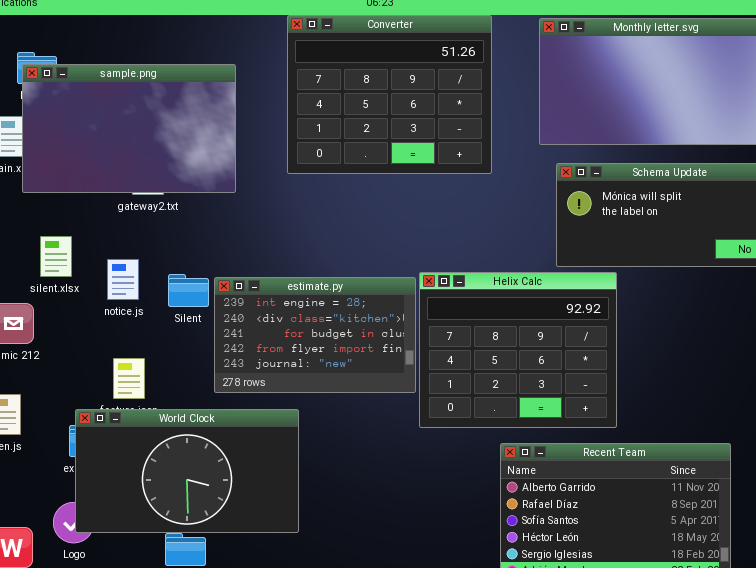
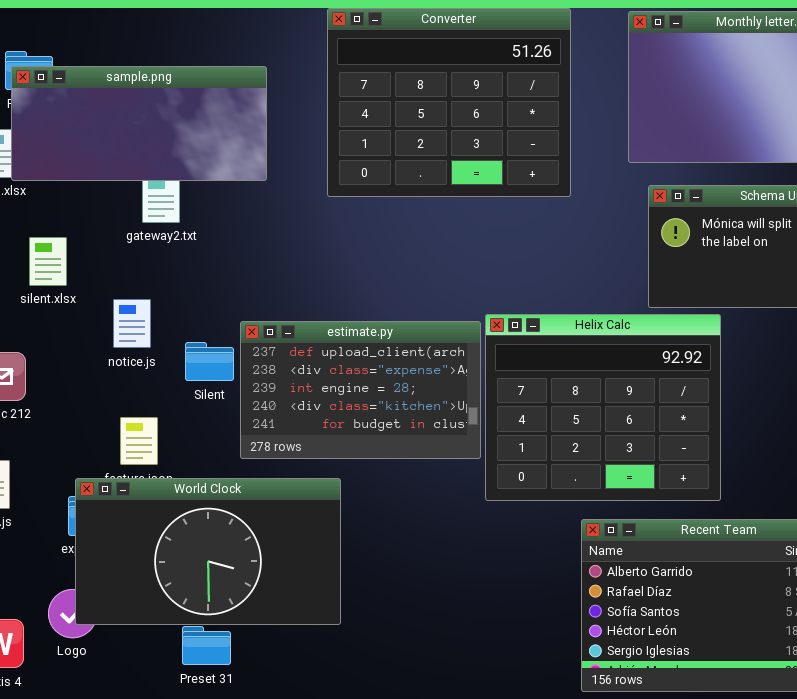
sample.png: [22,64,236,193] -> [11,66,267,181], resized
silent.xlsx: [40,236,72,277] -> [29,237,67,286], moved
Silent: [168,274,209,307] -> [185,342,234,381], moved
estimate.py: [214,277,416,393] -> [240,321,481,459], scrolled up 2 rows

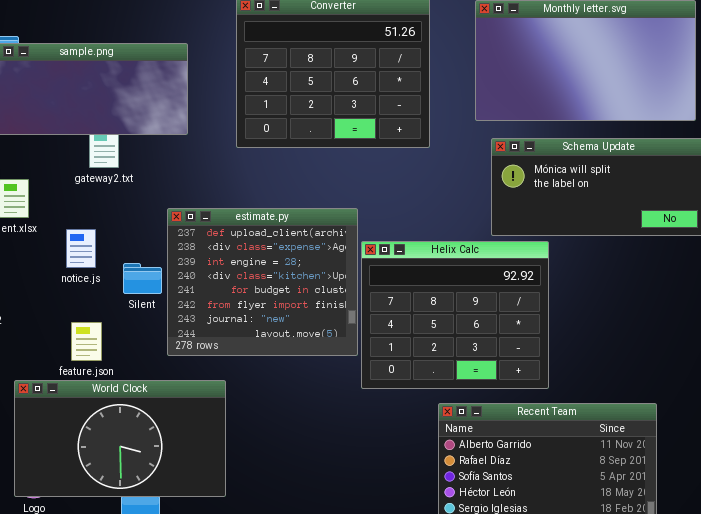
estimate.py: [240,321,481,459] -> [167,208,358,356], resized
World Clock: [75,478,341,625] -> [14,380,226,497], moved

